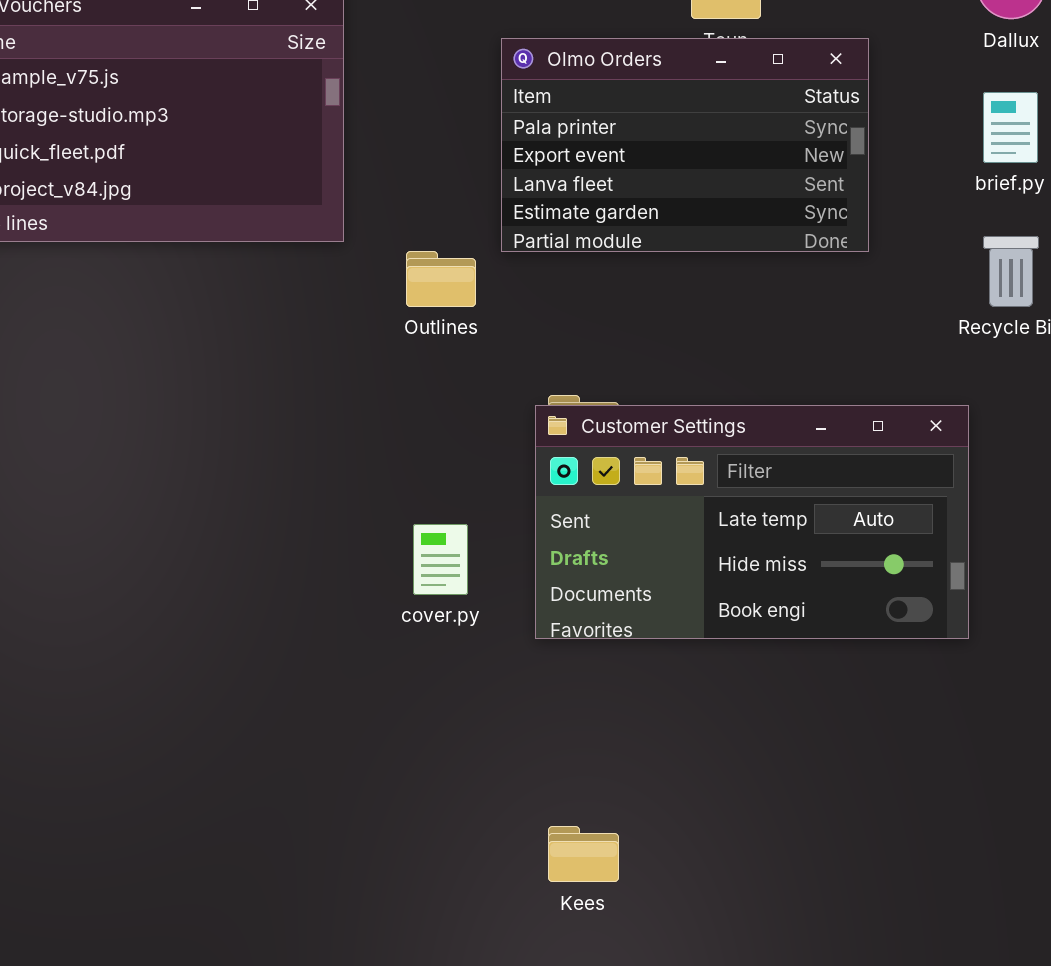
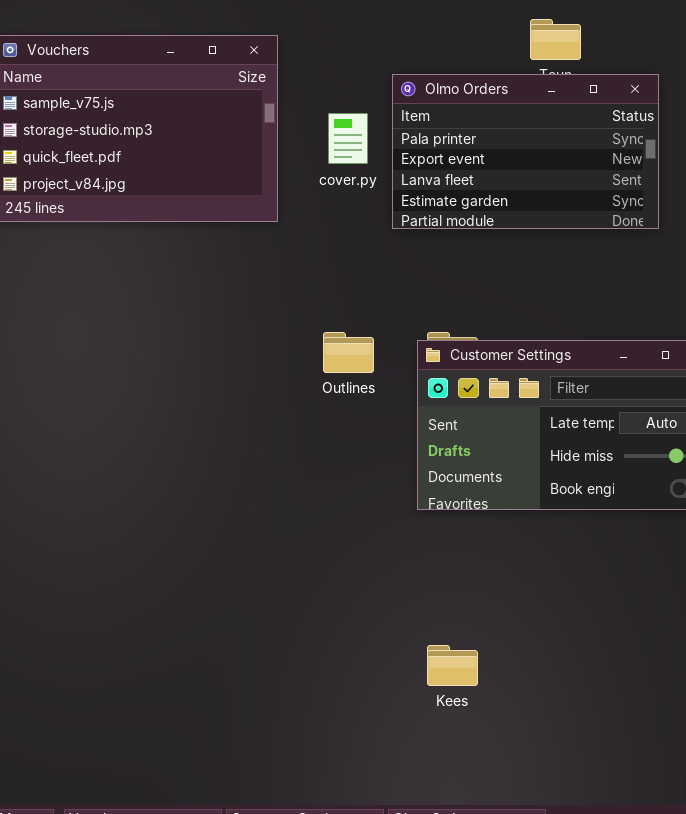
Outlines: [406,251,476,307] -> [323,332,374,373], moved
cover.py: [413,524,468,595] -> [328,113,368,164], moved

